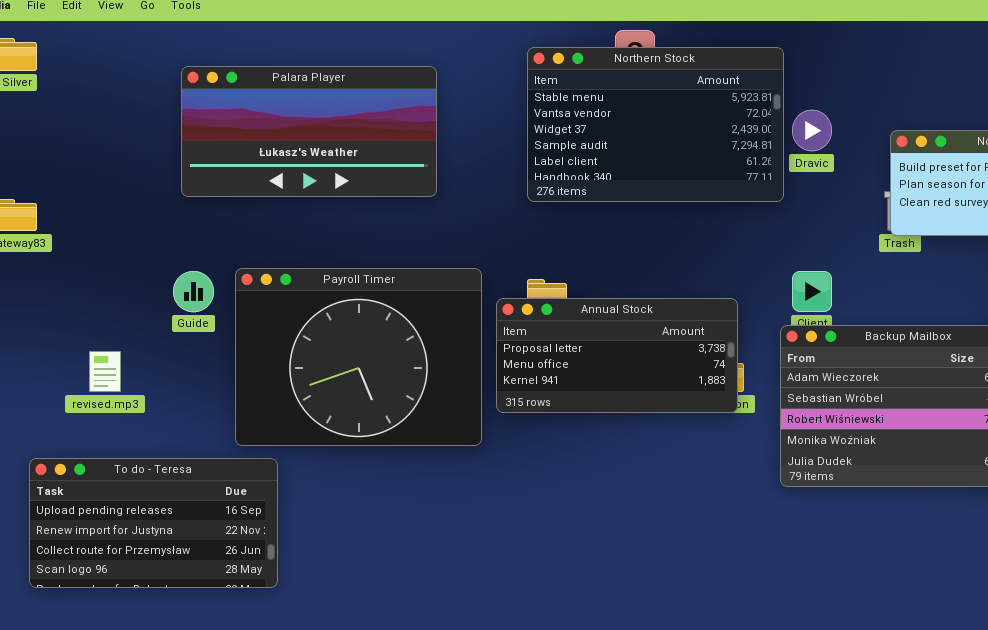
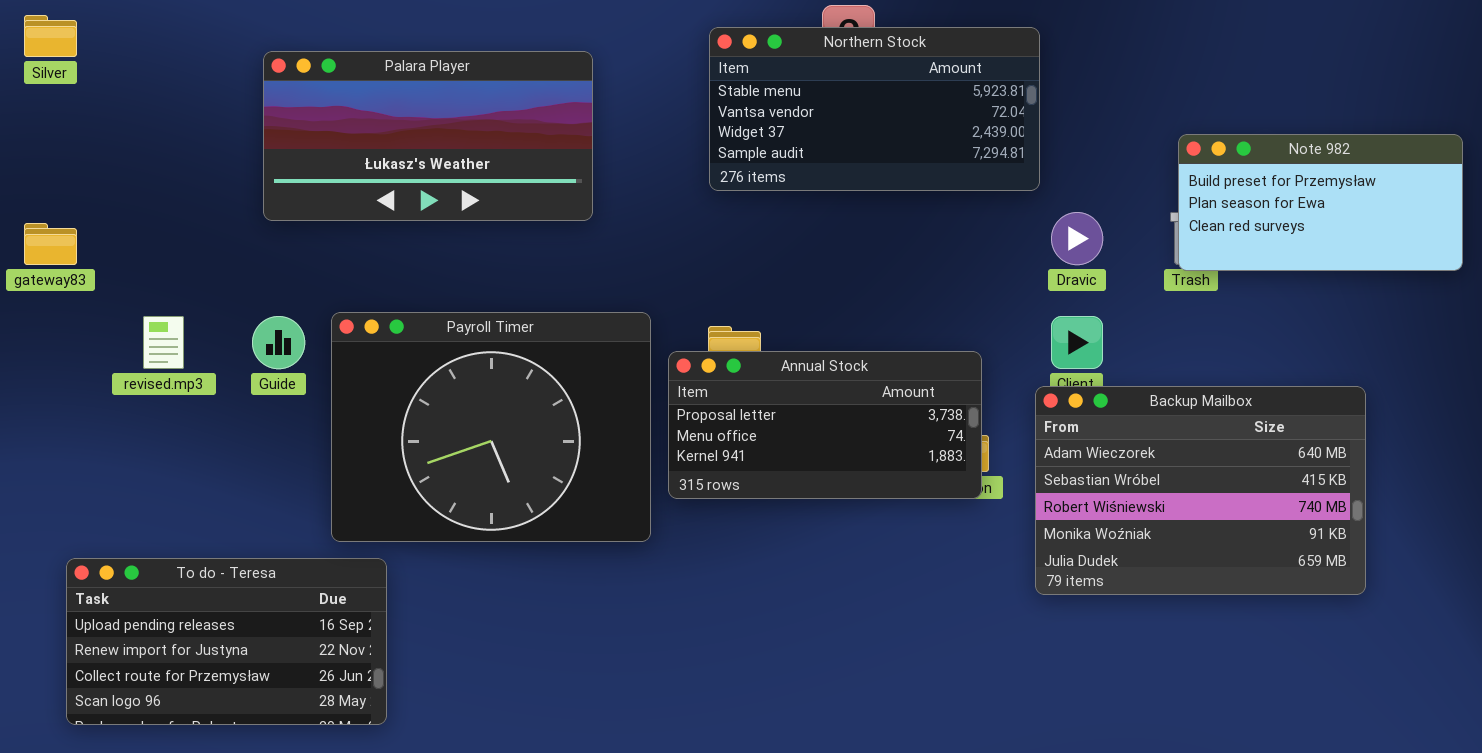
Northern Stock: [527,47,784,202] -> [709,27,1040,191], resized
Dravic: [792,110,832,151] -> [1051,212,1103,265], moved
revised.mp3: [89,351,121,392] -> [143,316,184,369], moved

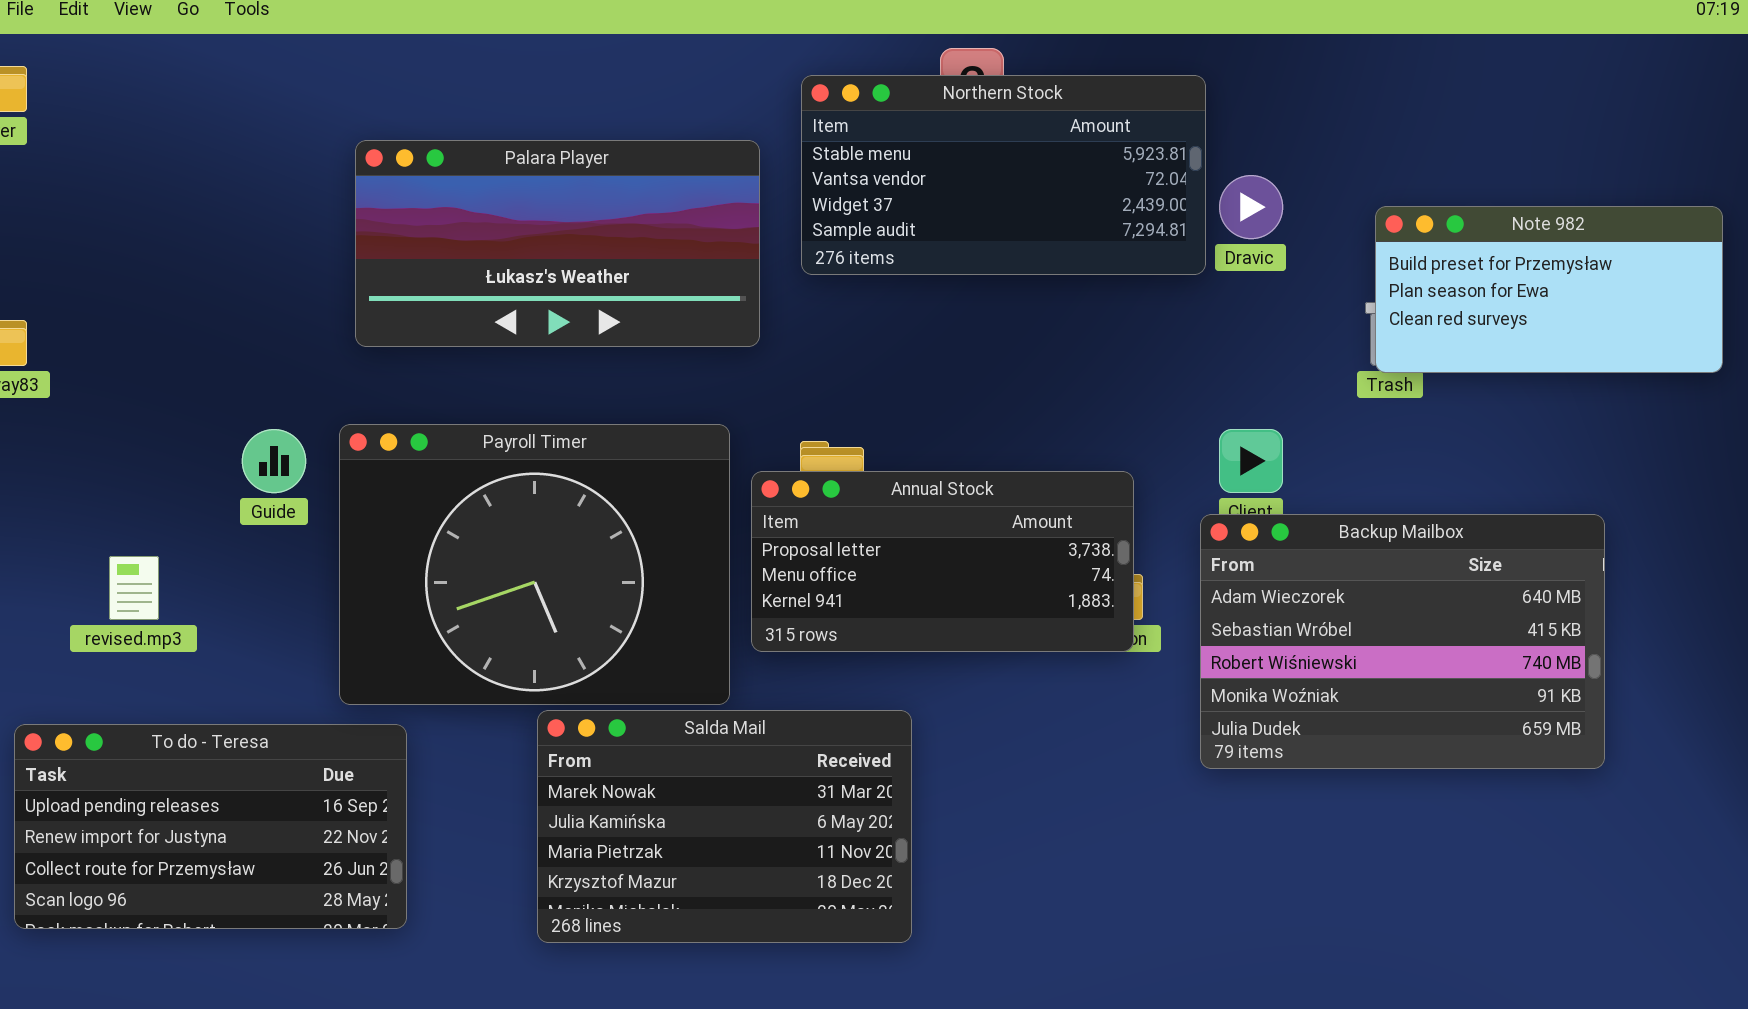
Palara Player: [263,51,593,221] -> [355,140,760,347], moved
Dravic: [1051,212,1103,265] -> [1219,175,1283,239], moved
revised.mp3: [143,316,184,369] -> [109,556,159,620], moved
Salda Mail: none -> [537,710,912,943], opened

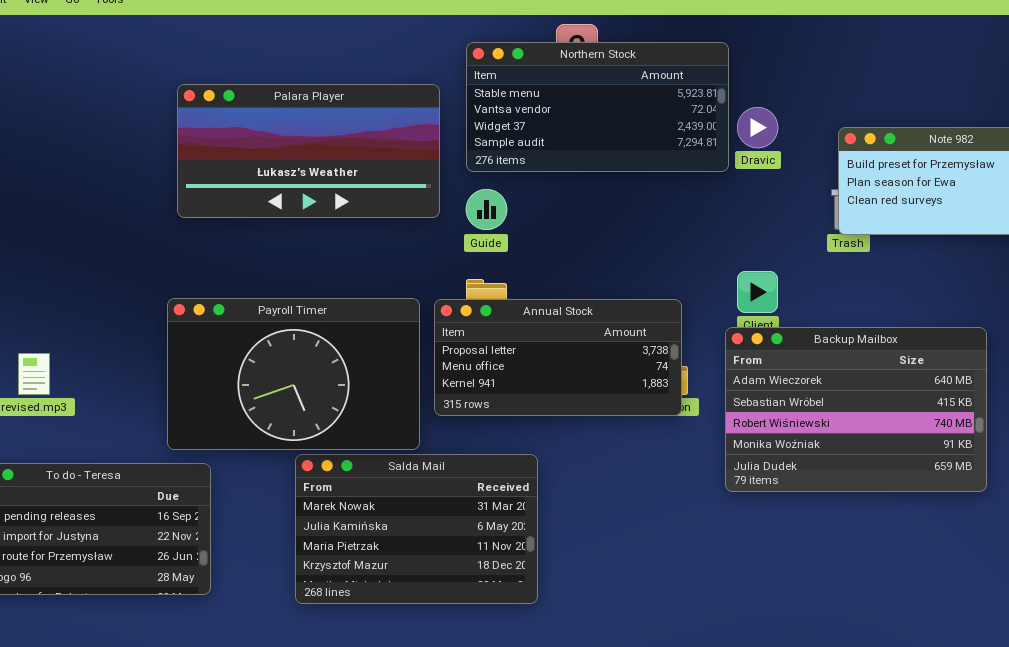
Payroll Timer: [339,424,730,705] -> [167,298,420,450], resized
Guide: [242,429,306,493] -> [466,189,507,230], moved

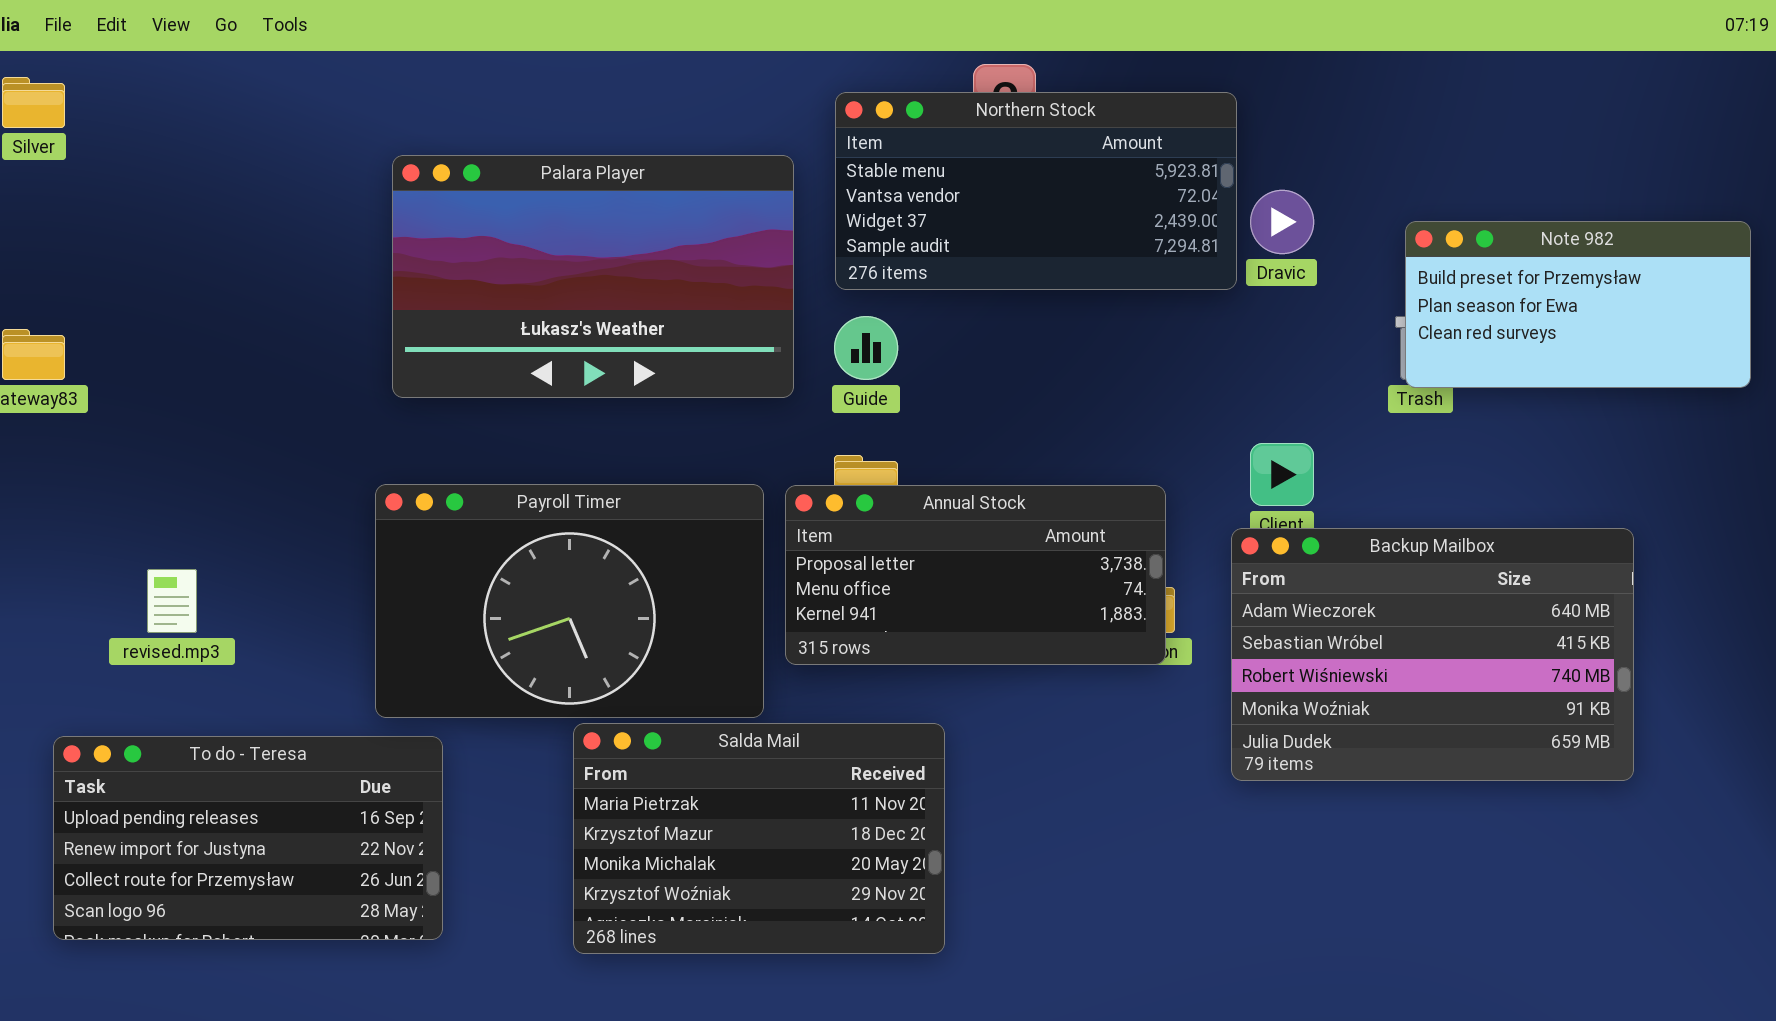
Palara Player: [177,84,440,218] -> [392,155,794,398], resized
Salda Mail: [295,454,538,604] -> [573,723,945,954], scrolled down 2 rows

